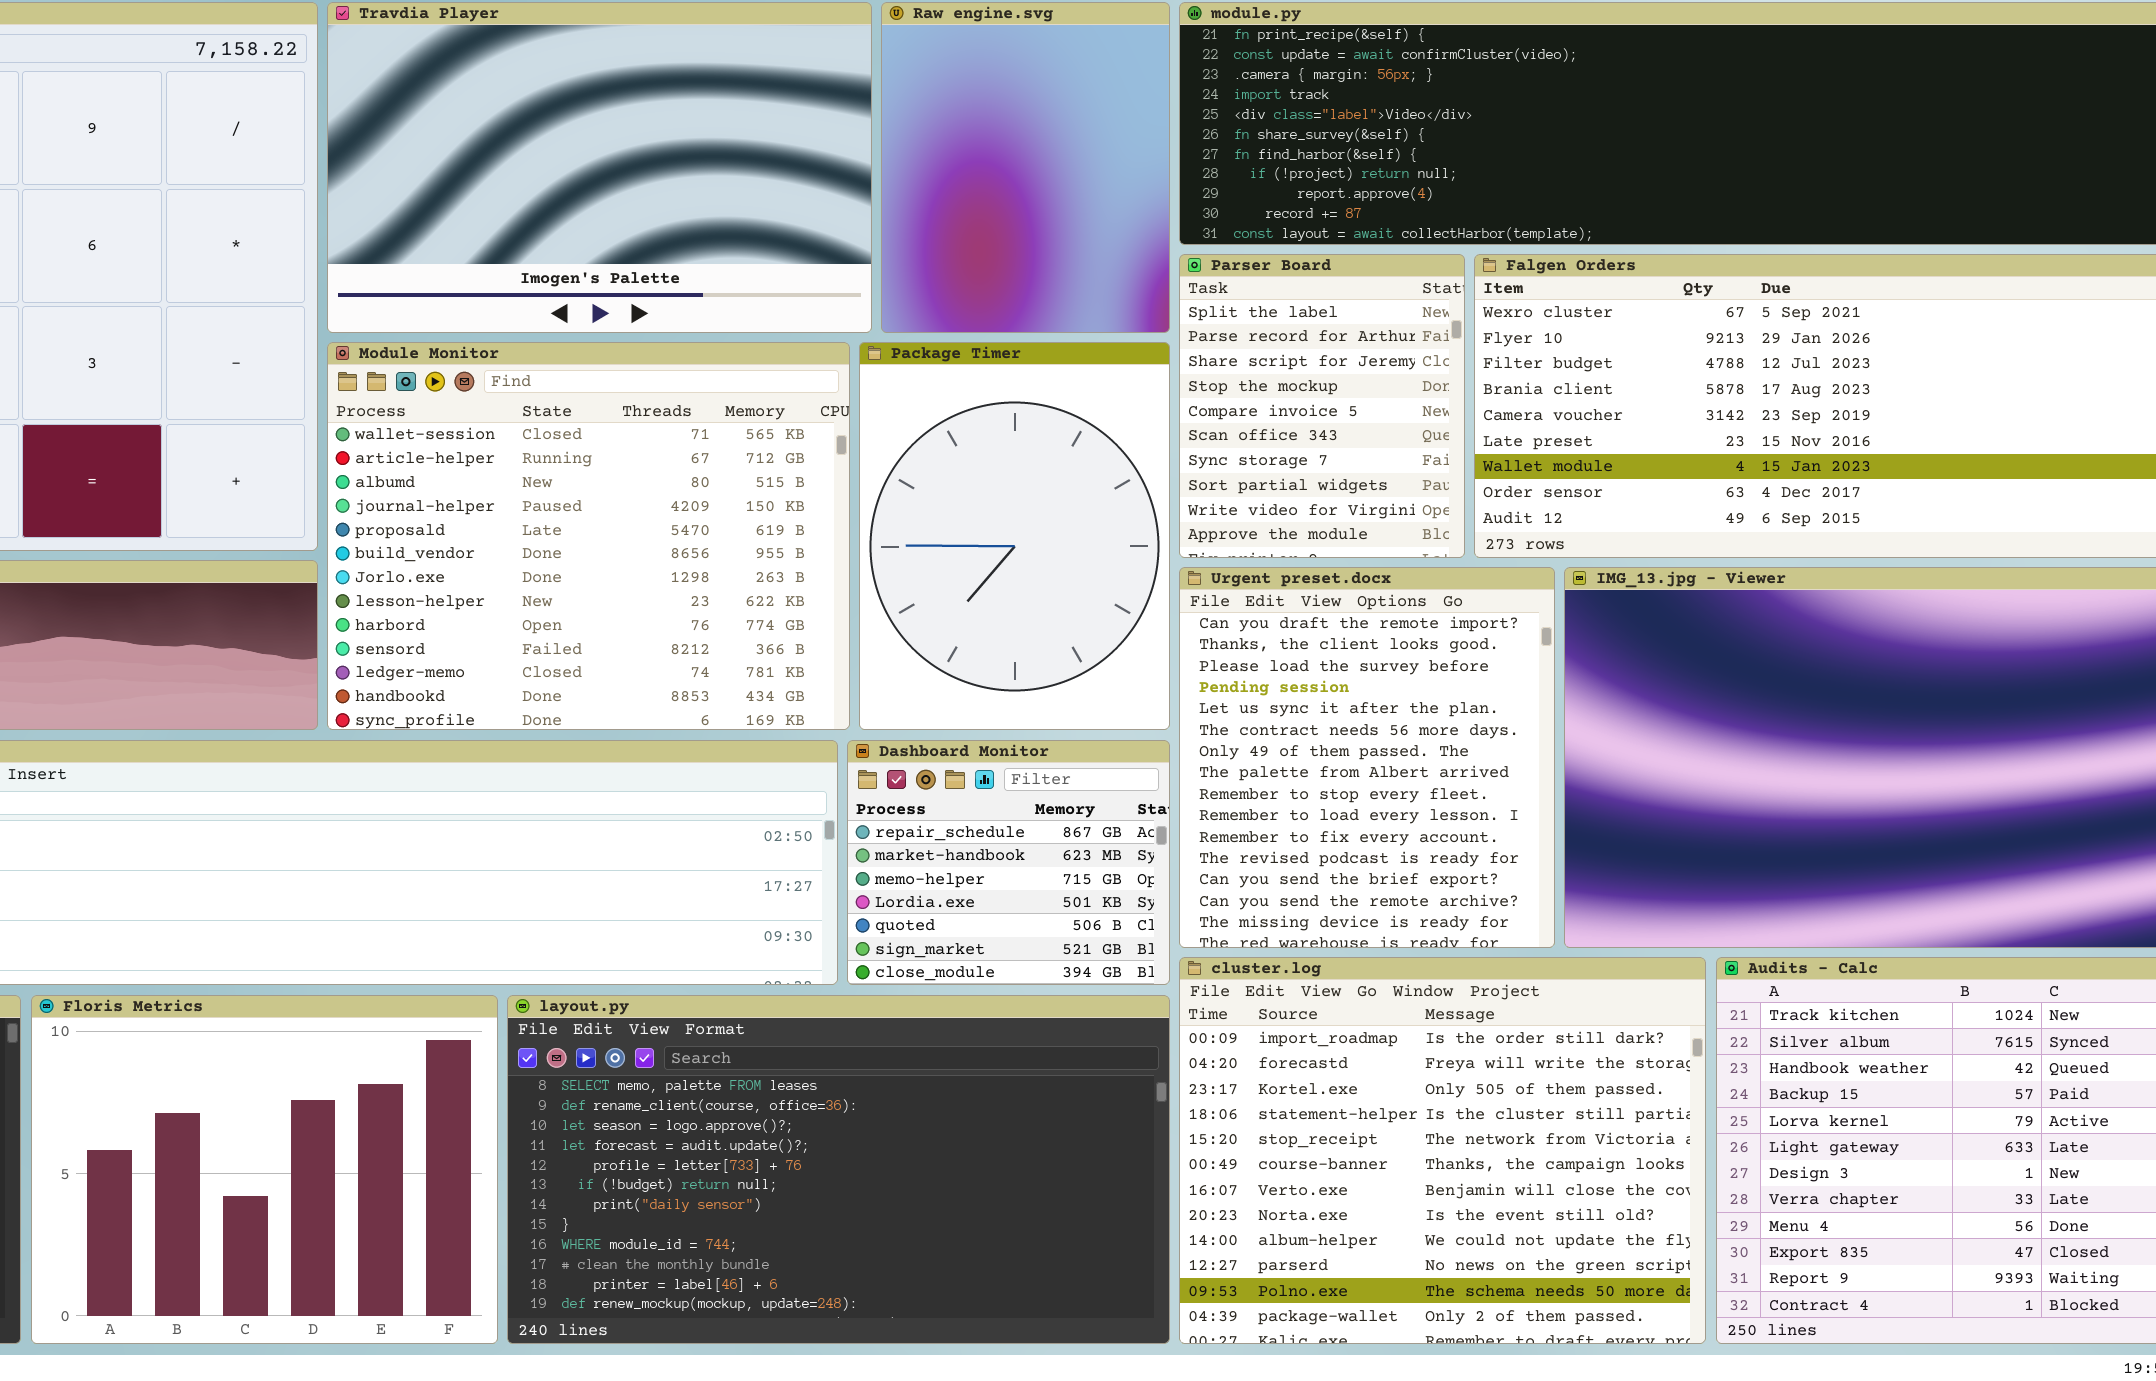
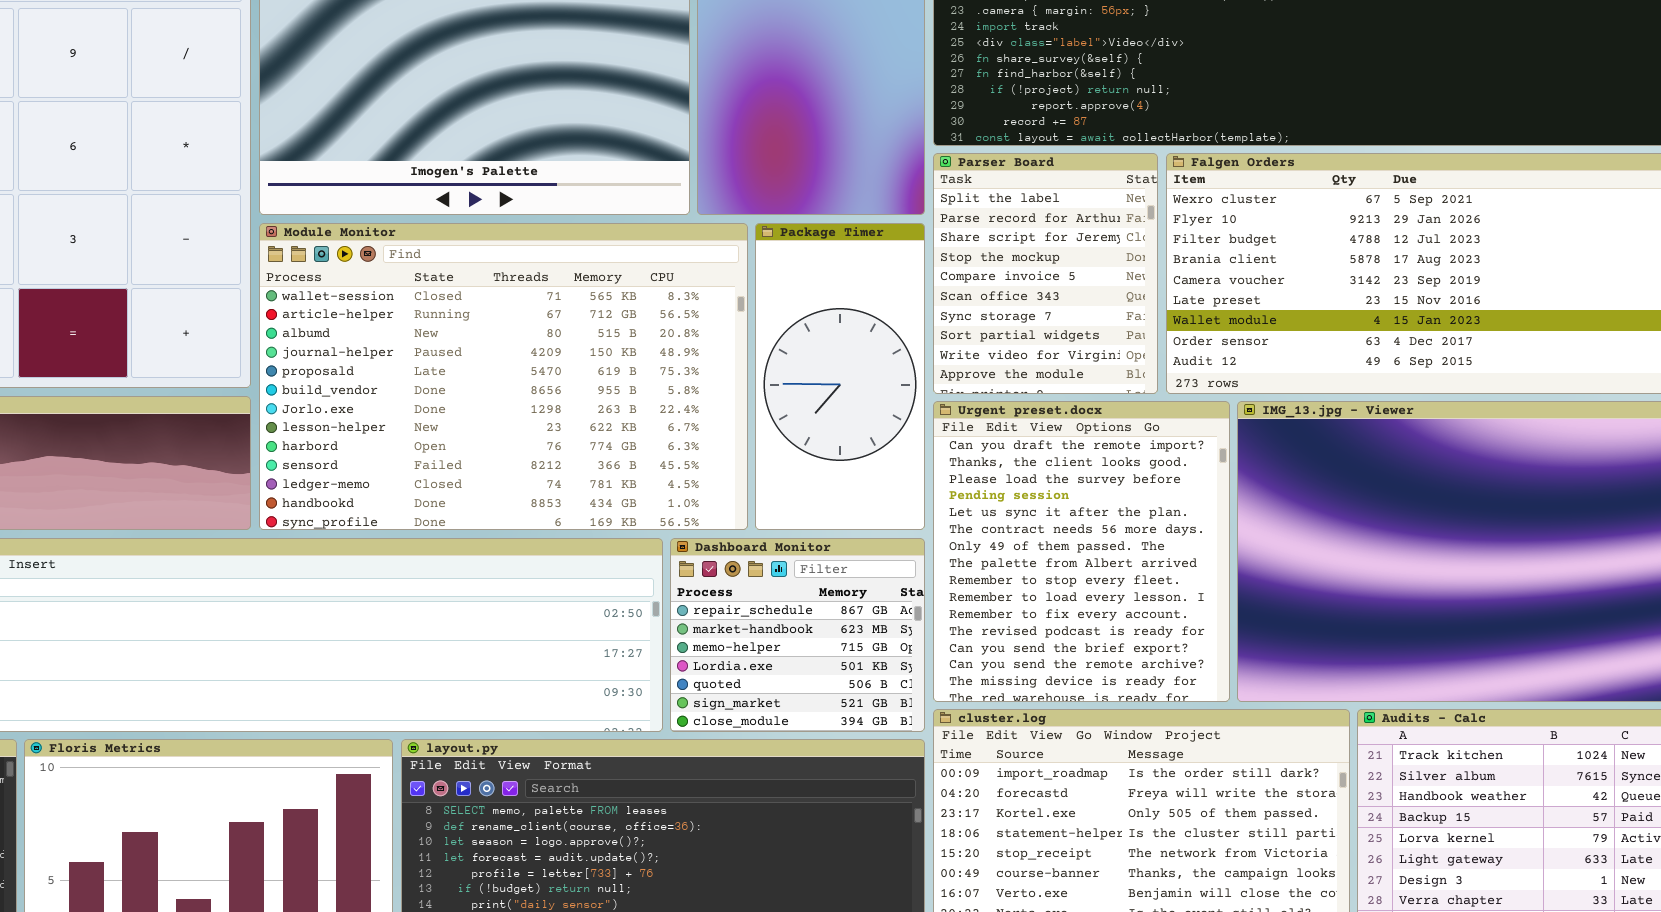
Module Monitor: [327,342,850,730] -> [259,223,748,530], resized
Package Timer: [859,342,1170,730] -> [755,223,925,530], resized

